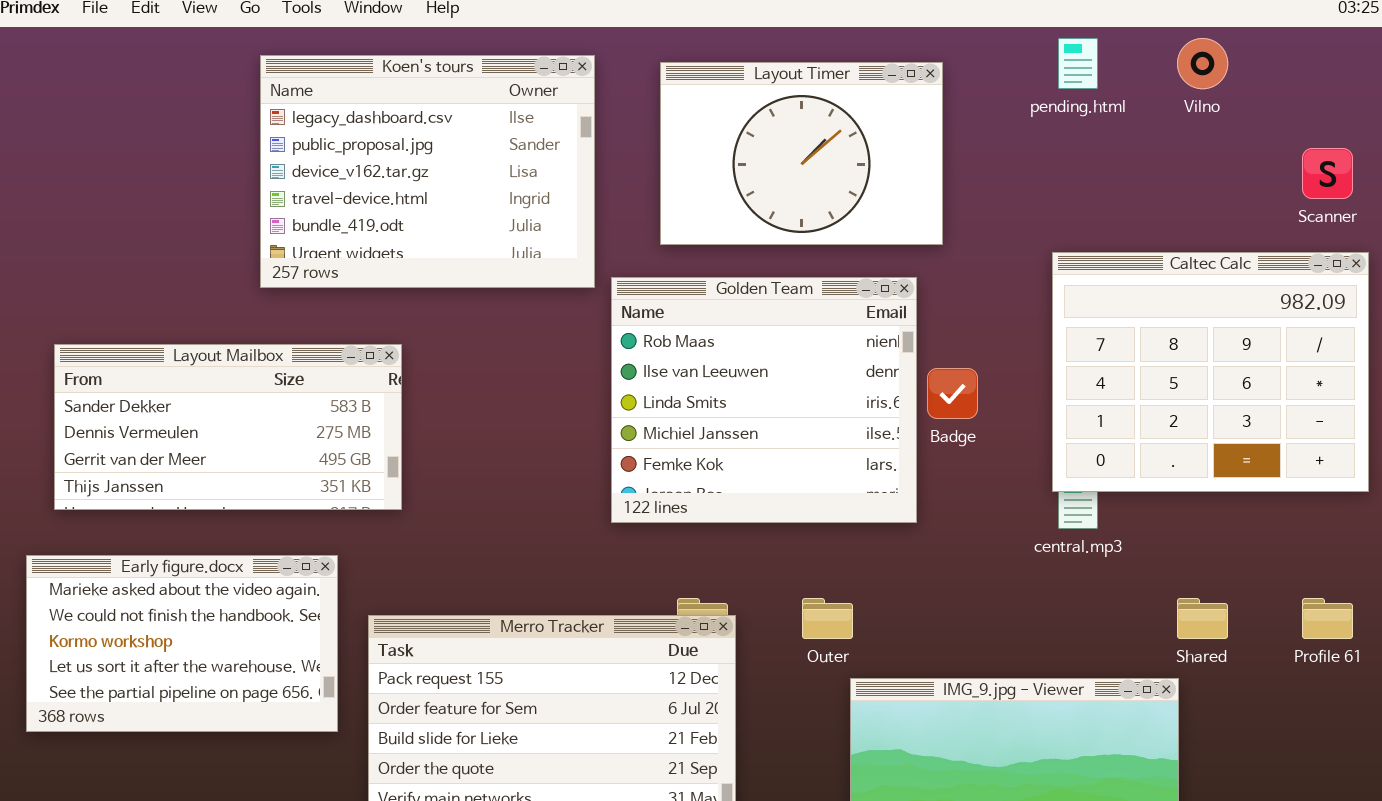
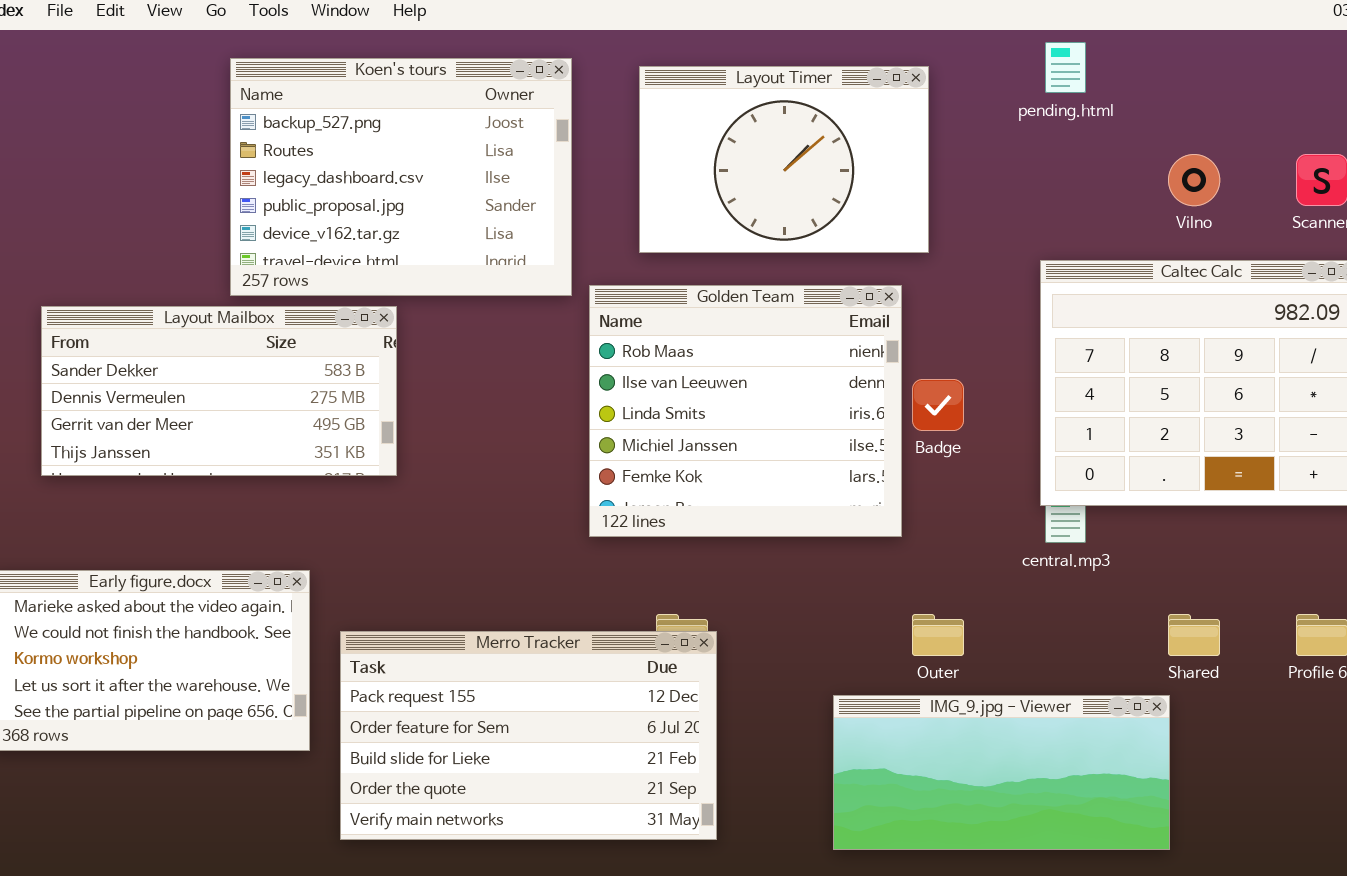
Vilno: [1177,38,1228,89] -> [1168,154,1220,206], moved
Koen's tours: [260,55,595,288] -> [230,58,572,296], scrolled up 2 rows
Layout Mailbox: [54,344,402,510] -> [41,306,397,476], moved
Outer: [802,598,853,639] -> [912,614,964,656], moved

